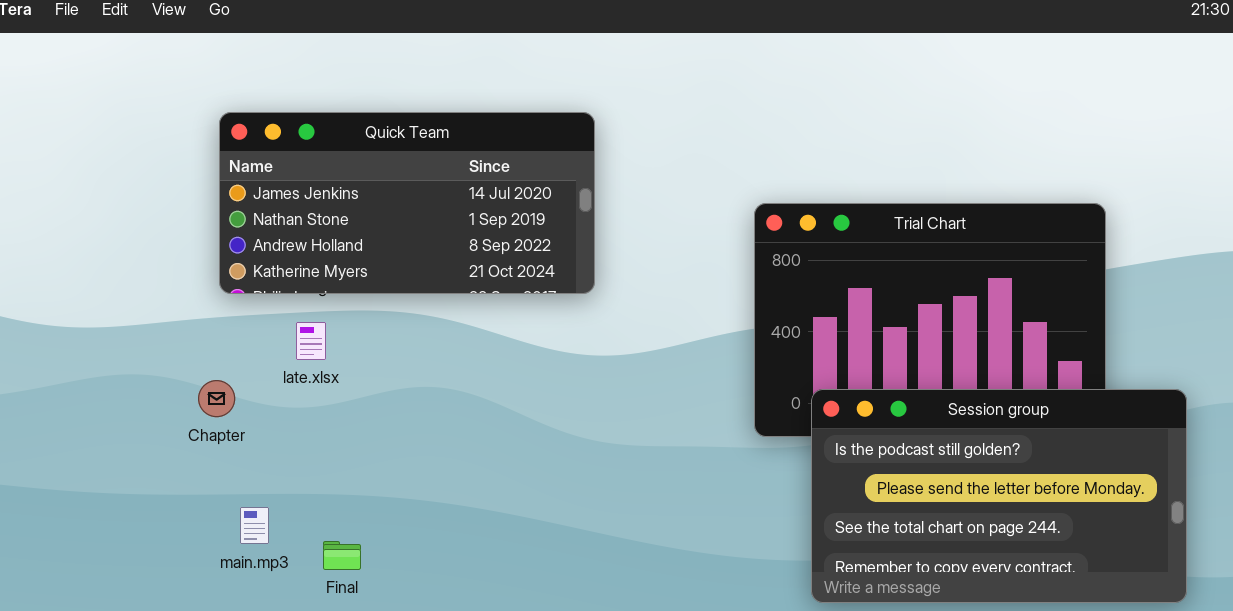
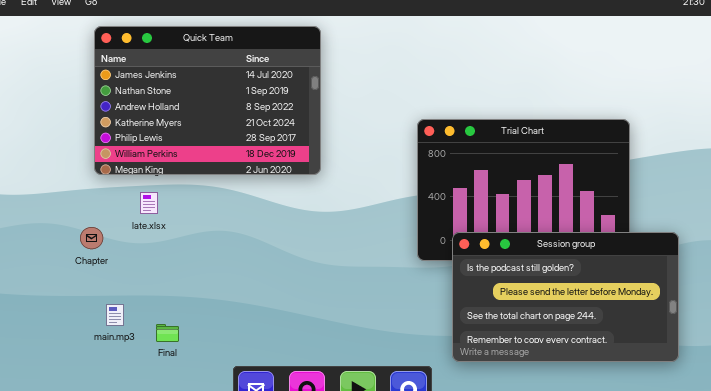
Quick Team: [219,112,595,294] -> [94,26,321,175], resized

